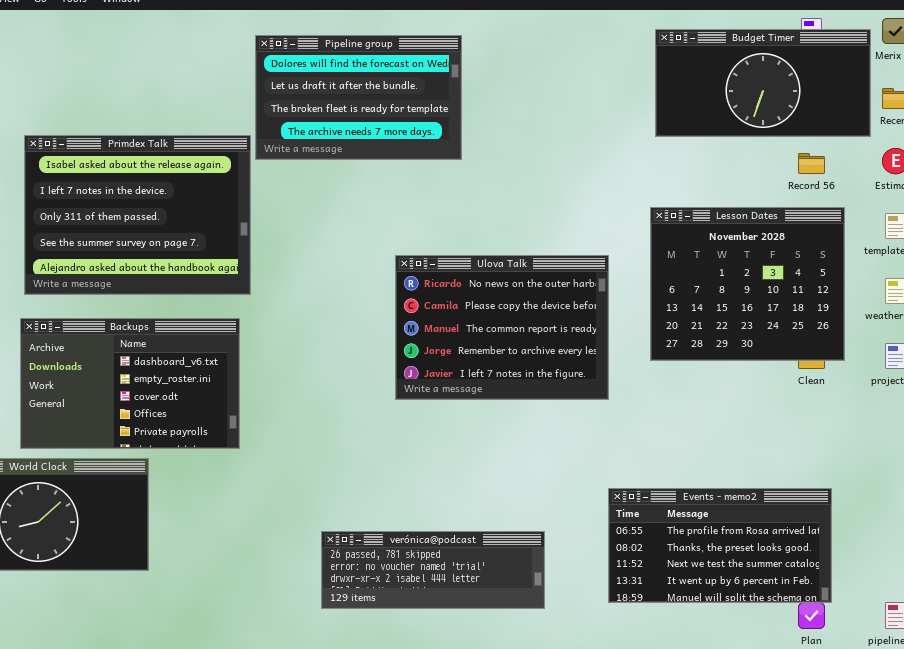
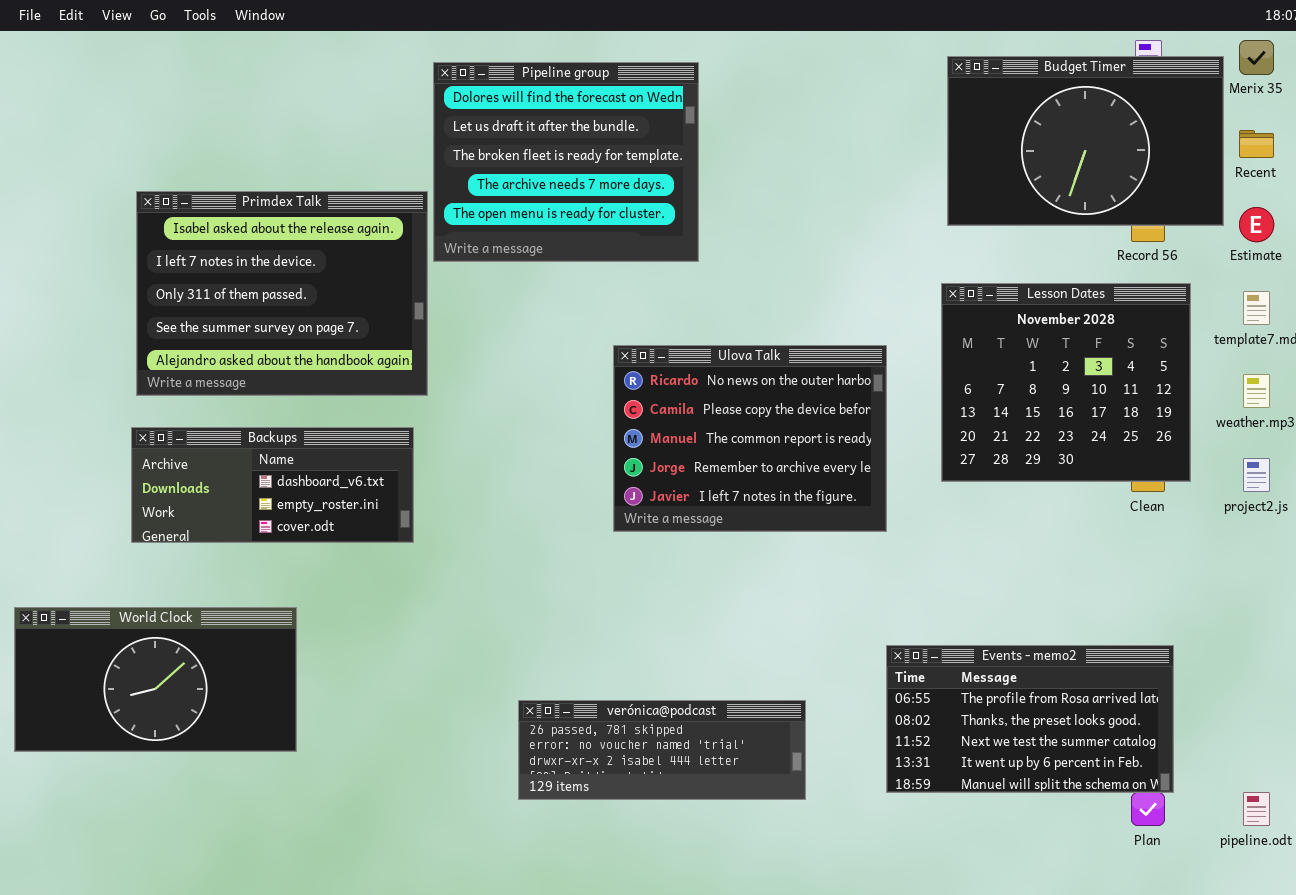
Budget Timer: [655,29,871,137] -> [947,56,1224,226], resized
Pipeline group: [255,35,462,160] -> [433,62,699,262], resized
Backups: [20,318,240,449] -> [131,427,414,543], resized

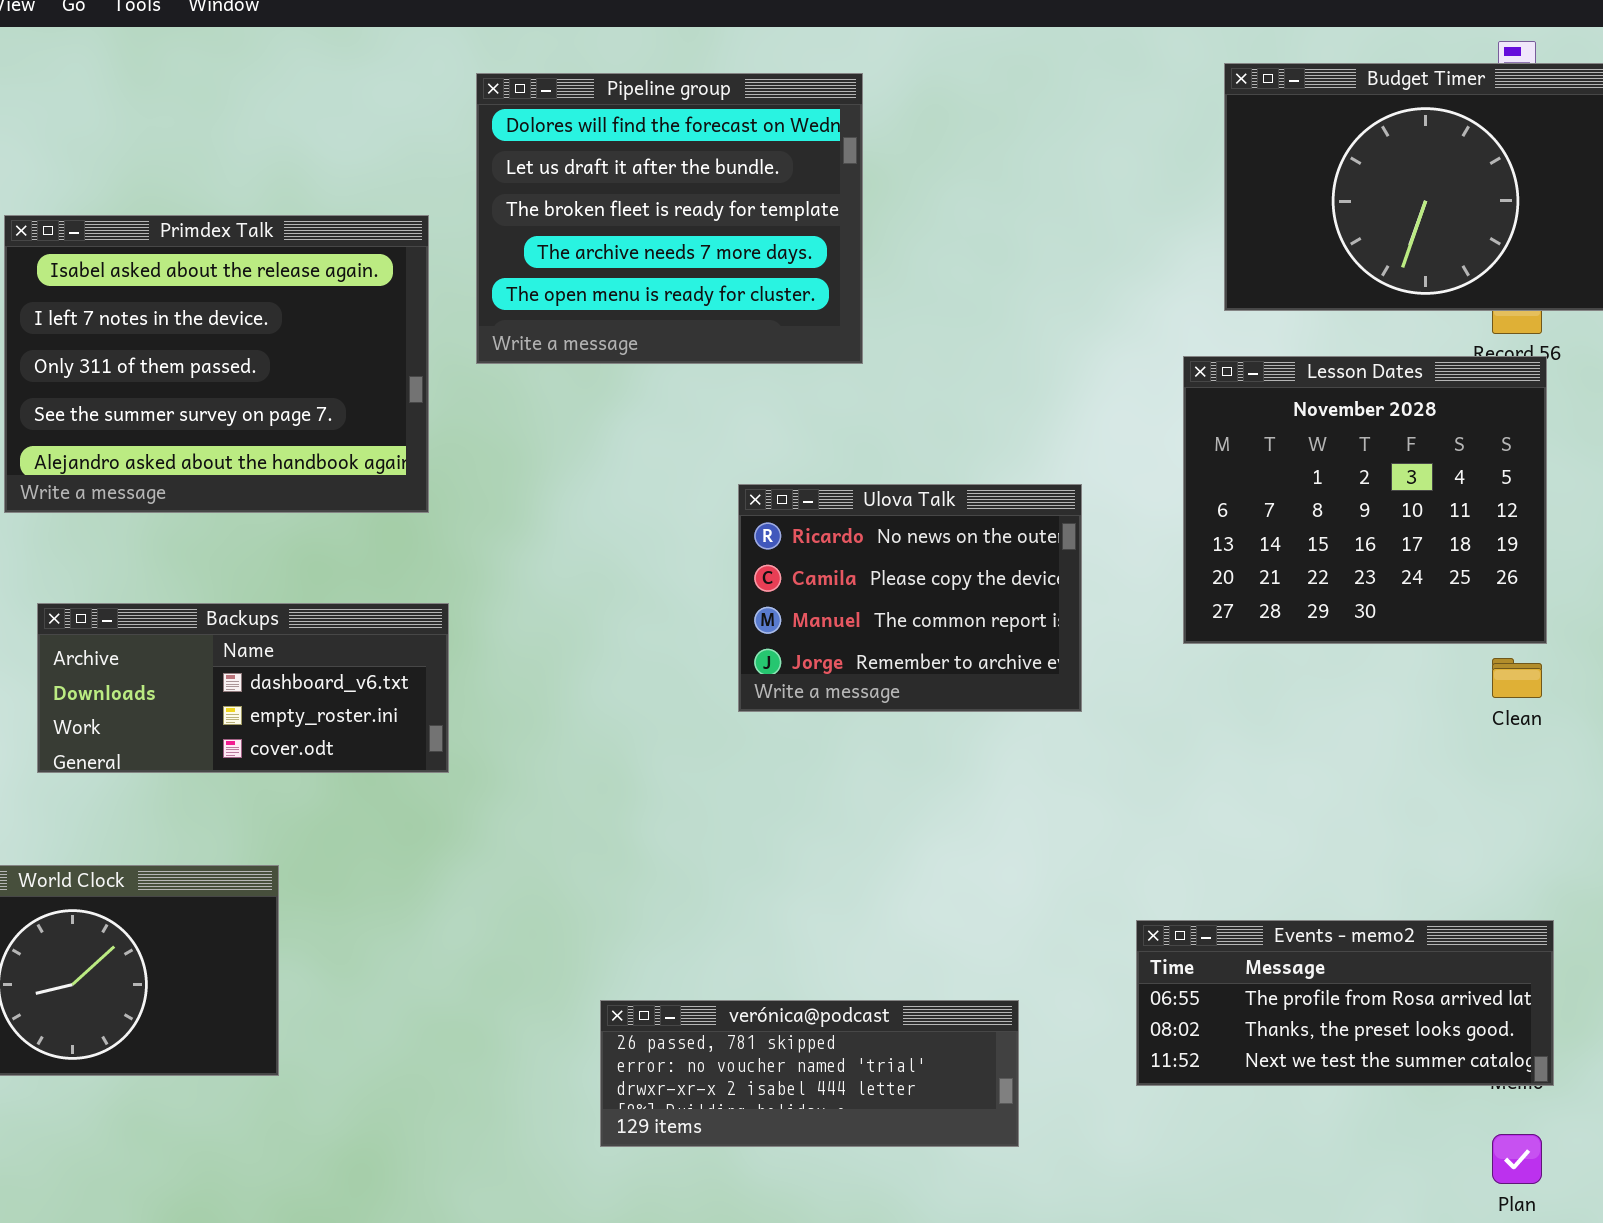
Primdex Talk: [136,191,428,396] -> [4,215,429,513], moved
Lesson Dates: [941,283,1191,482] -> [1183,356,1547,644], moved
Ulova Talk: [613,345,887,532] -> [738,484,1082,712], resized
Events - memo2: [886,645,1174,793] -> [1136,920,1554,1086], resized

